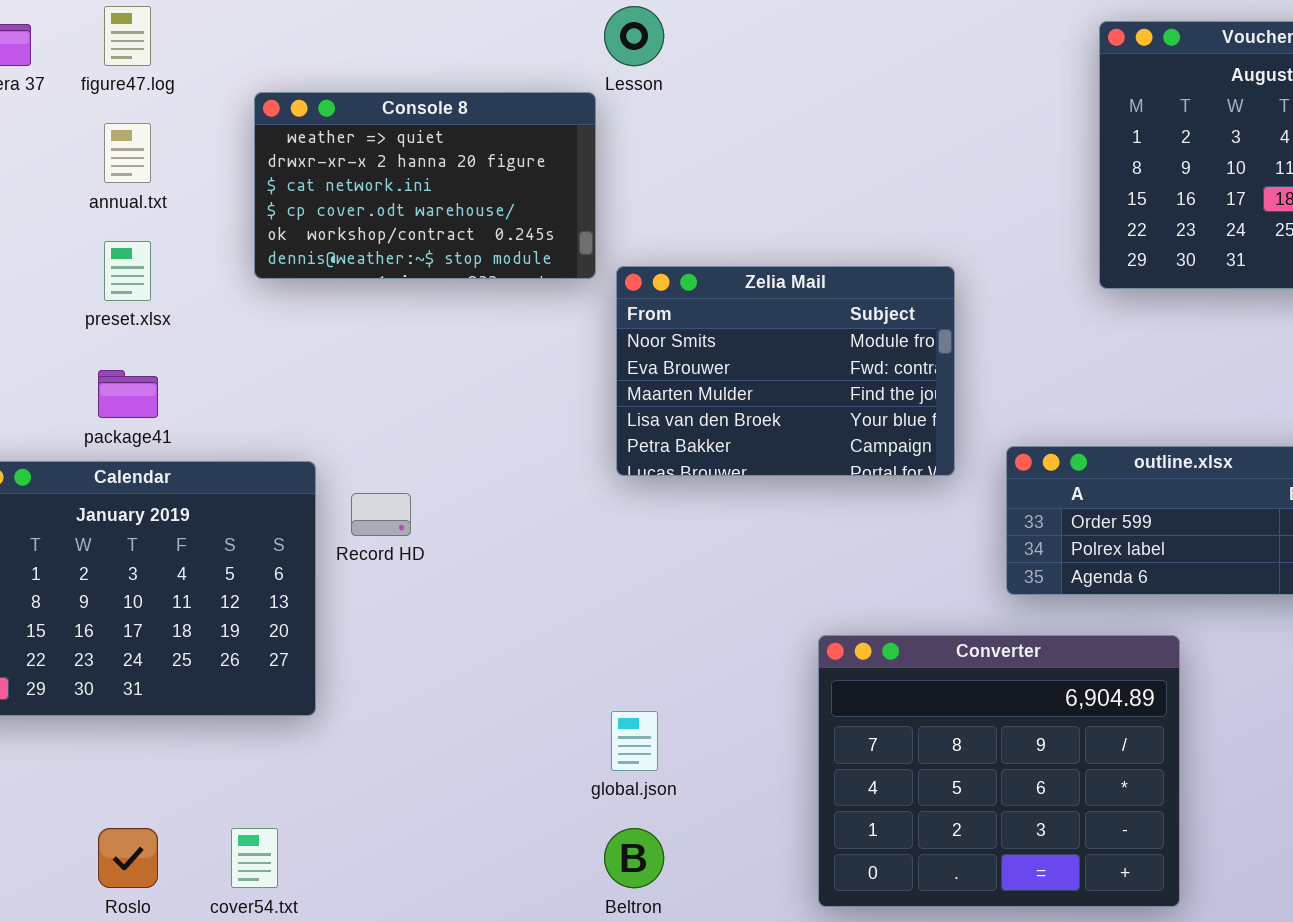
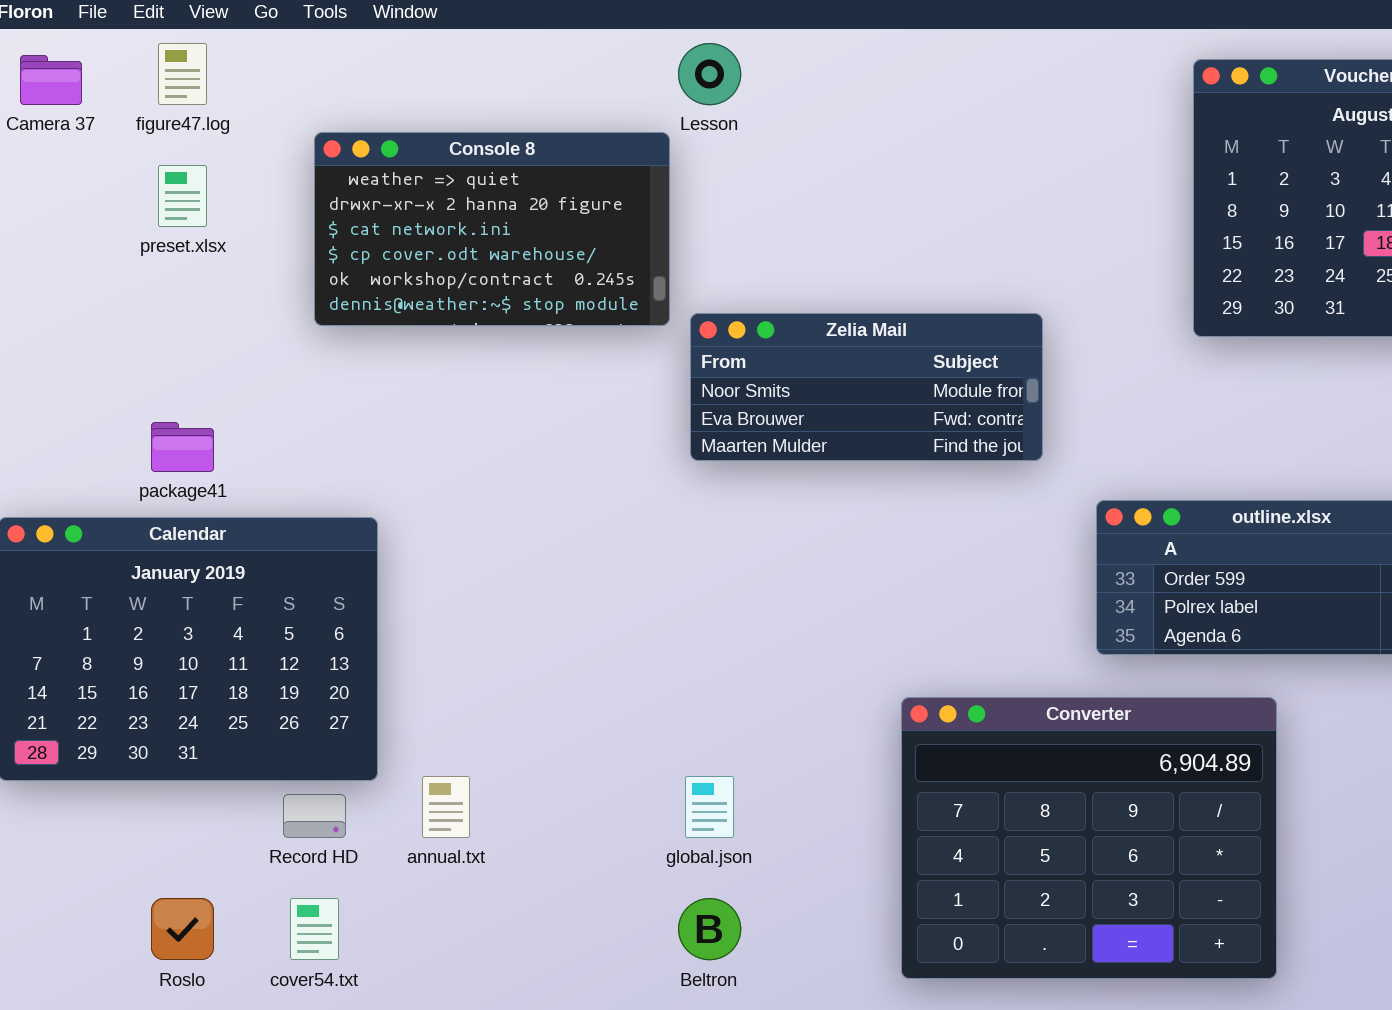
annual.txt: [104,123,151,183] -> [422,776,470,838], moved
preset.xlsx: [104,241,151,301] -> [158,165,207,227], moved
Zelia Mail: [616,266,955,476] -> [690,313,1043,461], resized
Record HD: [351,493,411,536] -> [283,794,346,838], moved

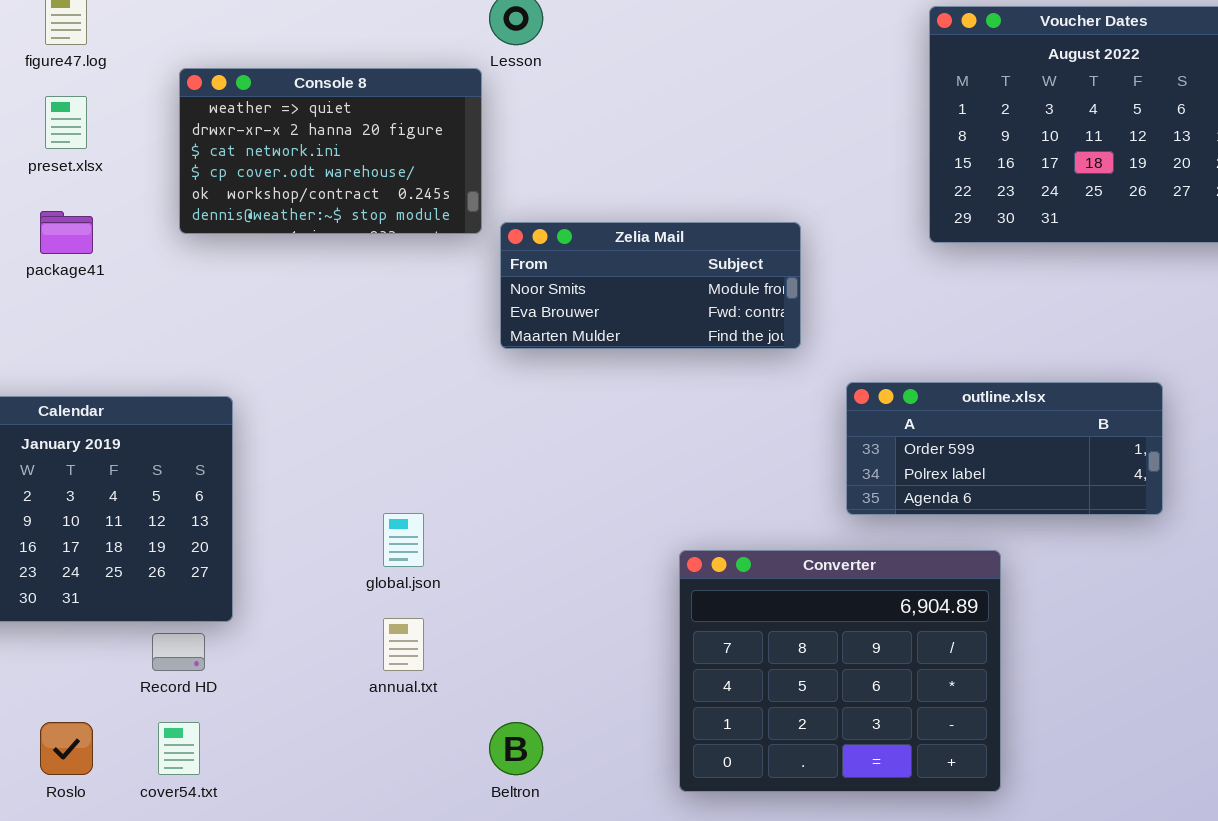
package41: [151,422,214,472] -> [40,211,93,254], moved
annual.txt: [422,776,470,838] -> [383,618,424,671], moved
global.json: [685,776,734,838] -> [383,513,424,567], moved

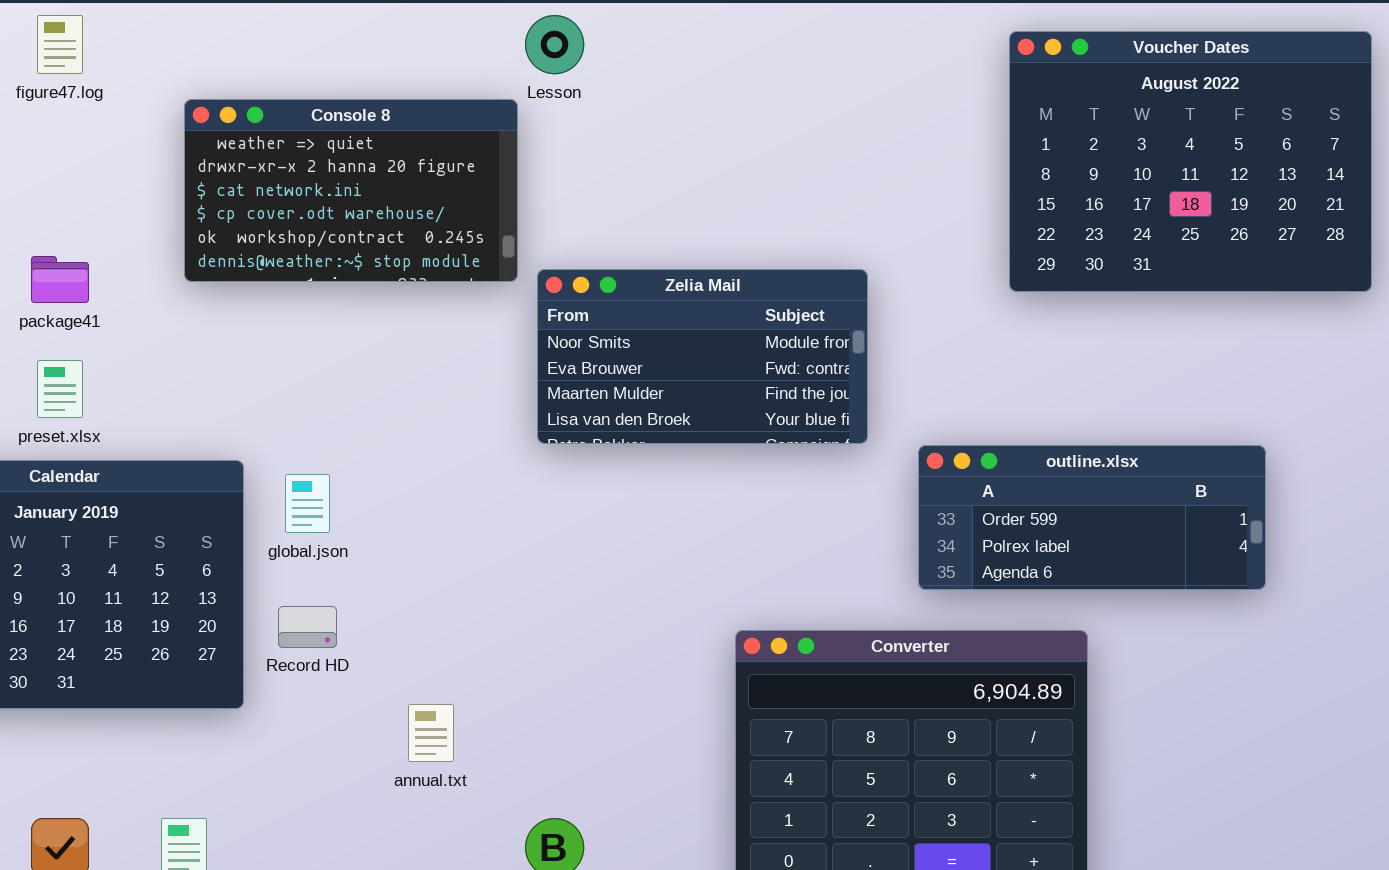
preset.xlsx: [45,96,87,149] -> [37,360,83,418], moved
Zelia Mail: [500,222,801,349] -> [537,269,868,444], resized
global.json: [383,513,424,567] -> [285,474,330,533], moved
Record HD: [152,633,205,671] -> [278,606,337,648], moved

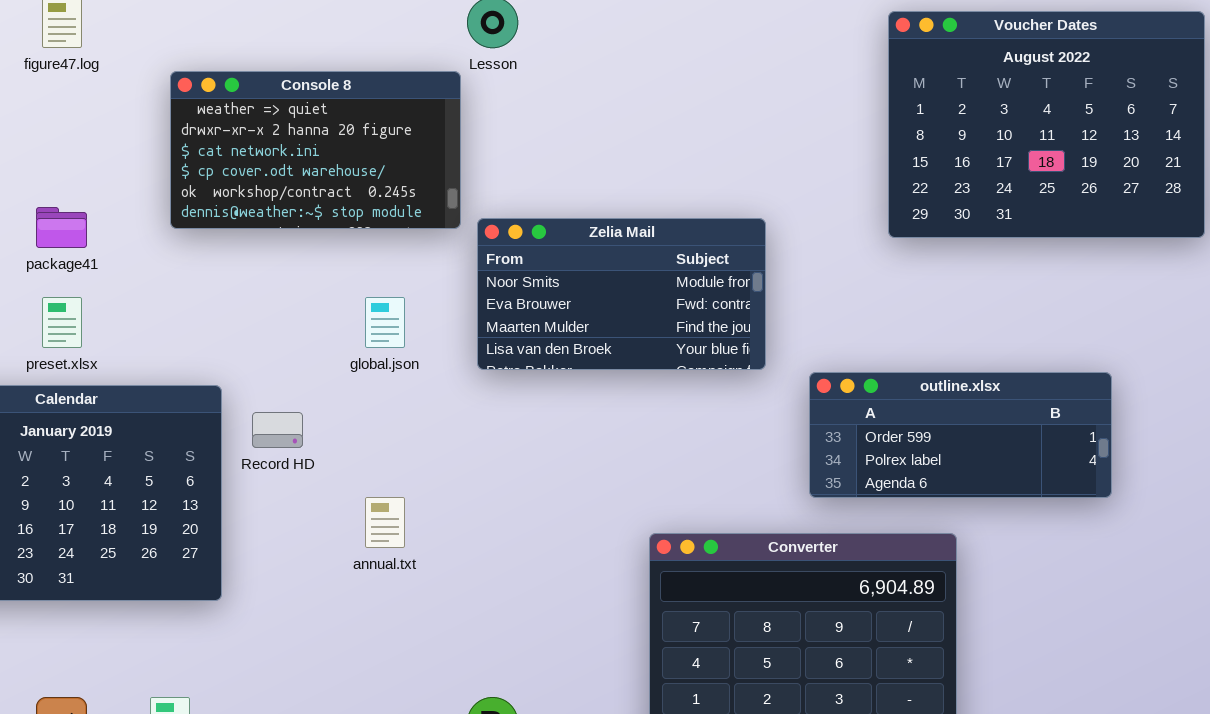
global.json: [285,474,330,533] -> [365,297,405,348], moved
Record HD: [278,606,337,648] -> [252,412,303,448], moved
annual.txt: [408,704,454,762] -> [365,497,405,548], moved

